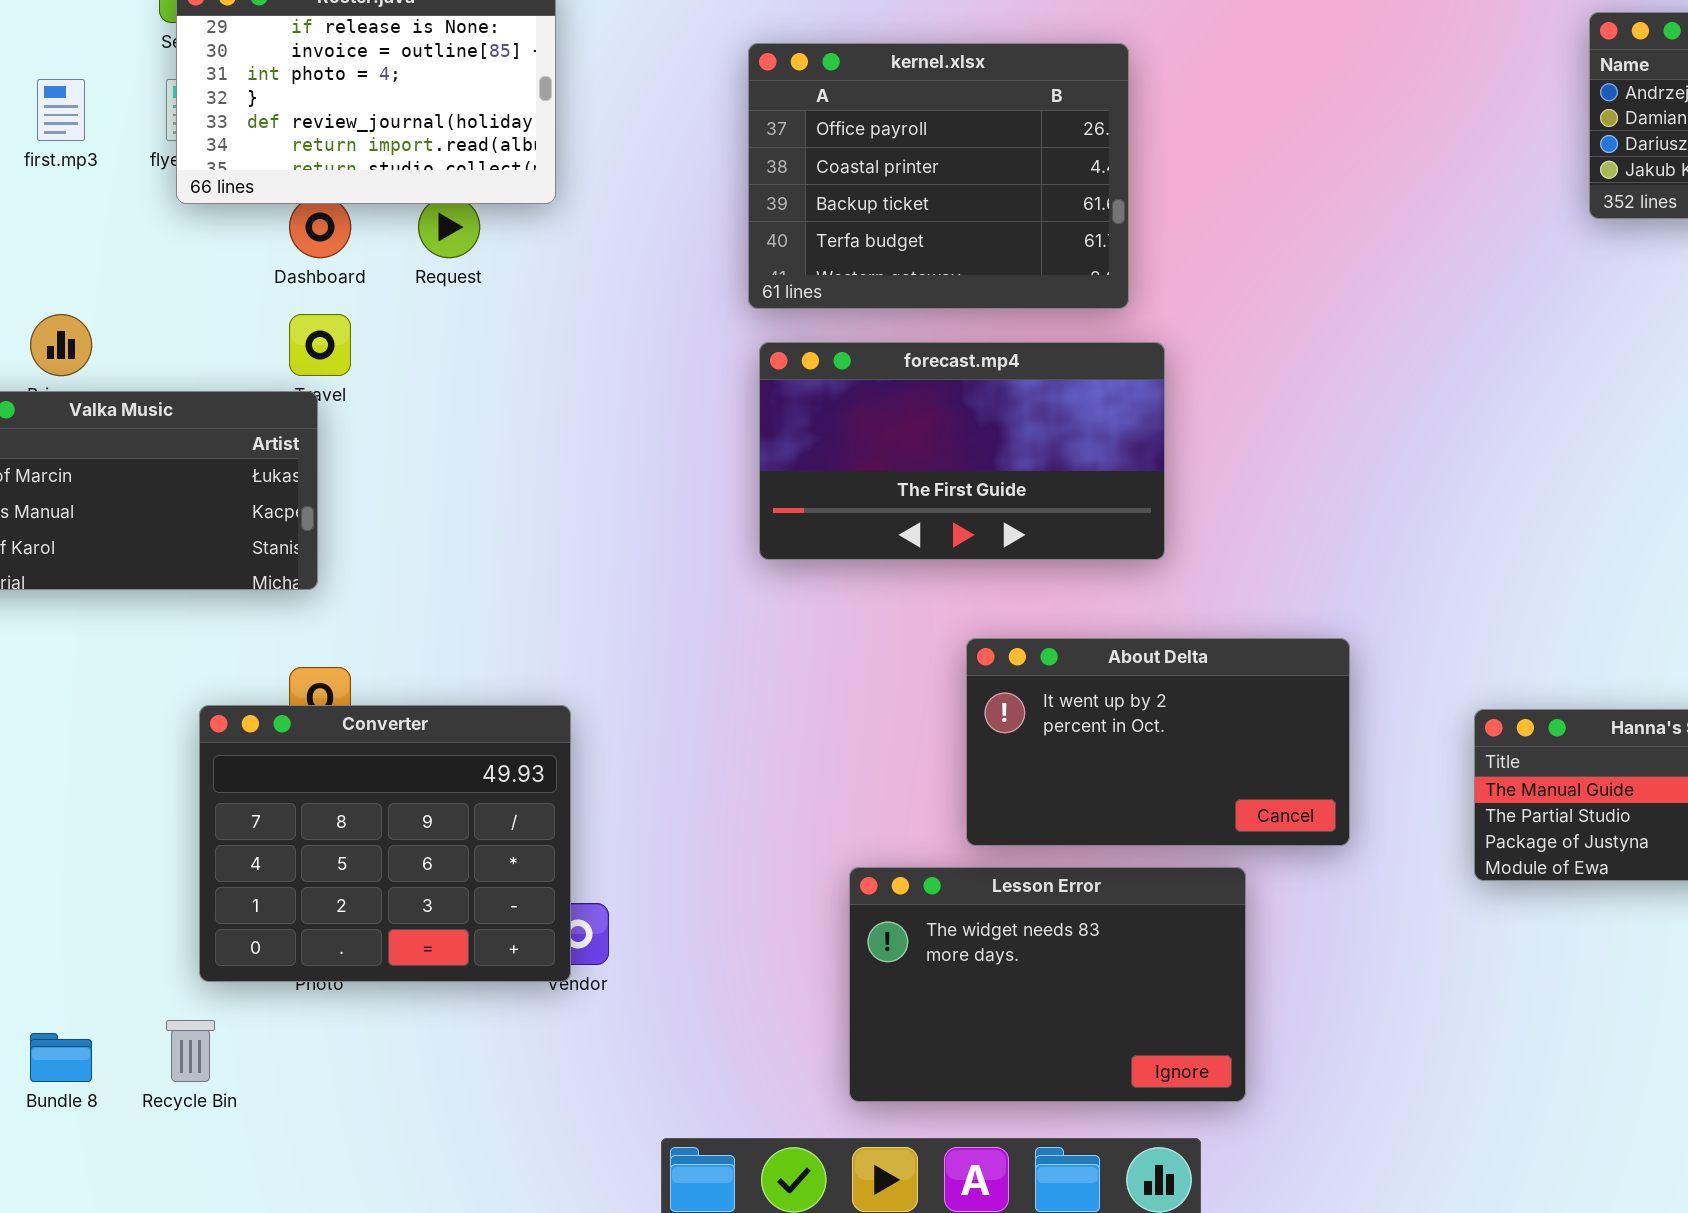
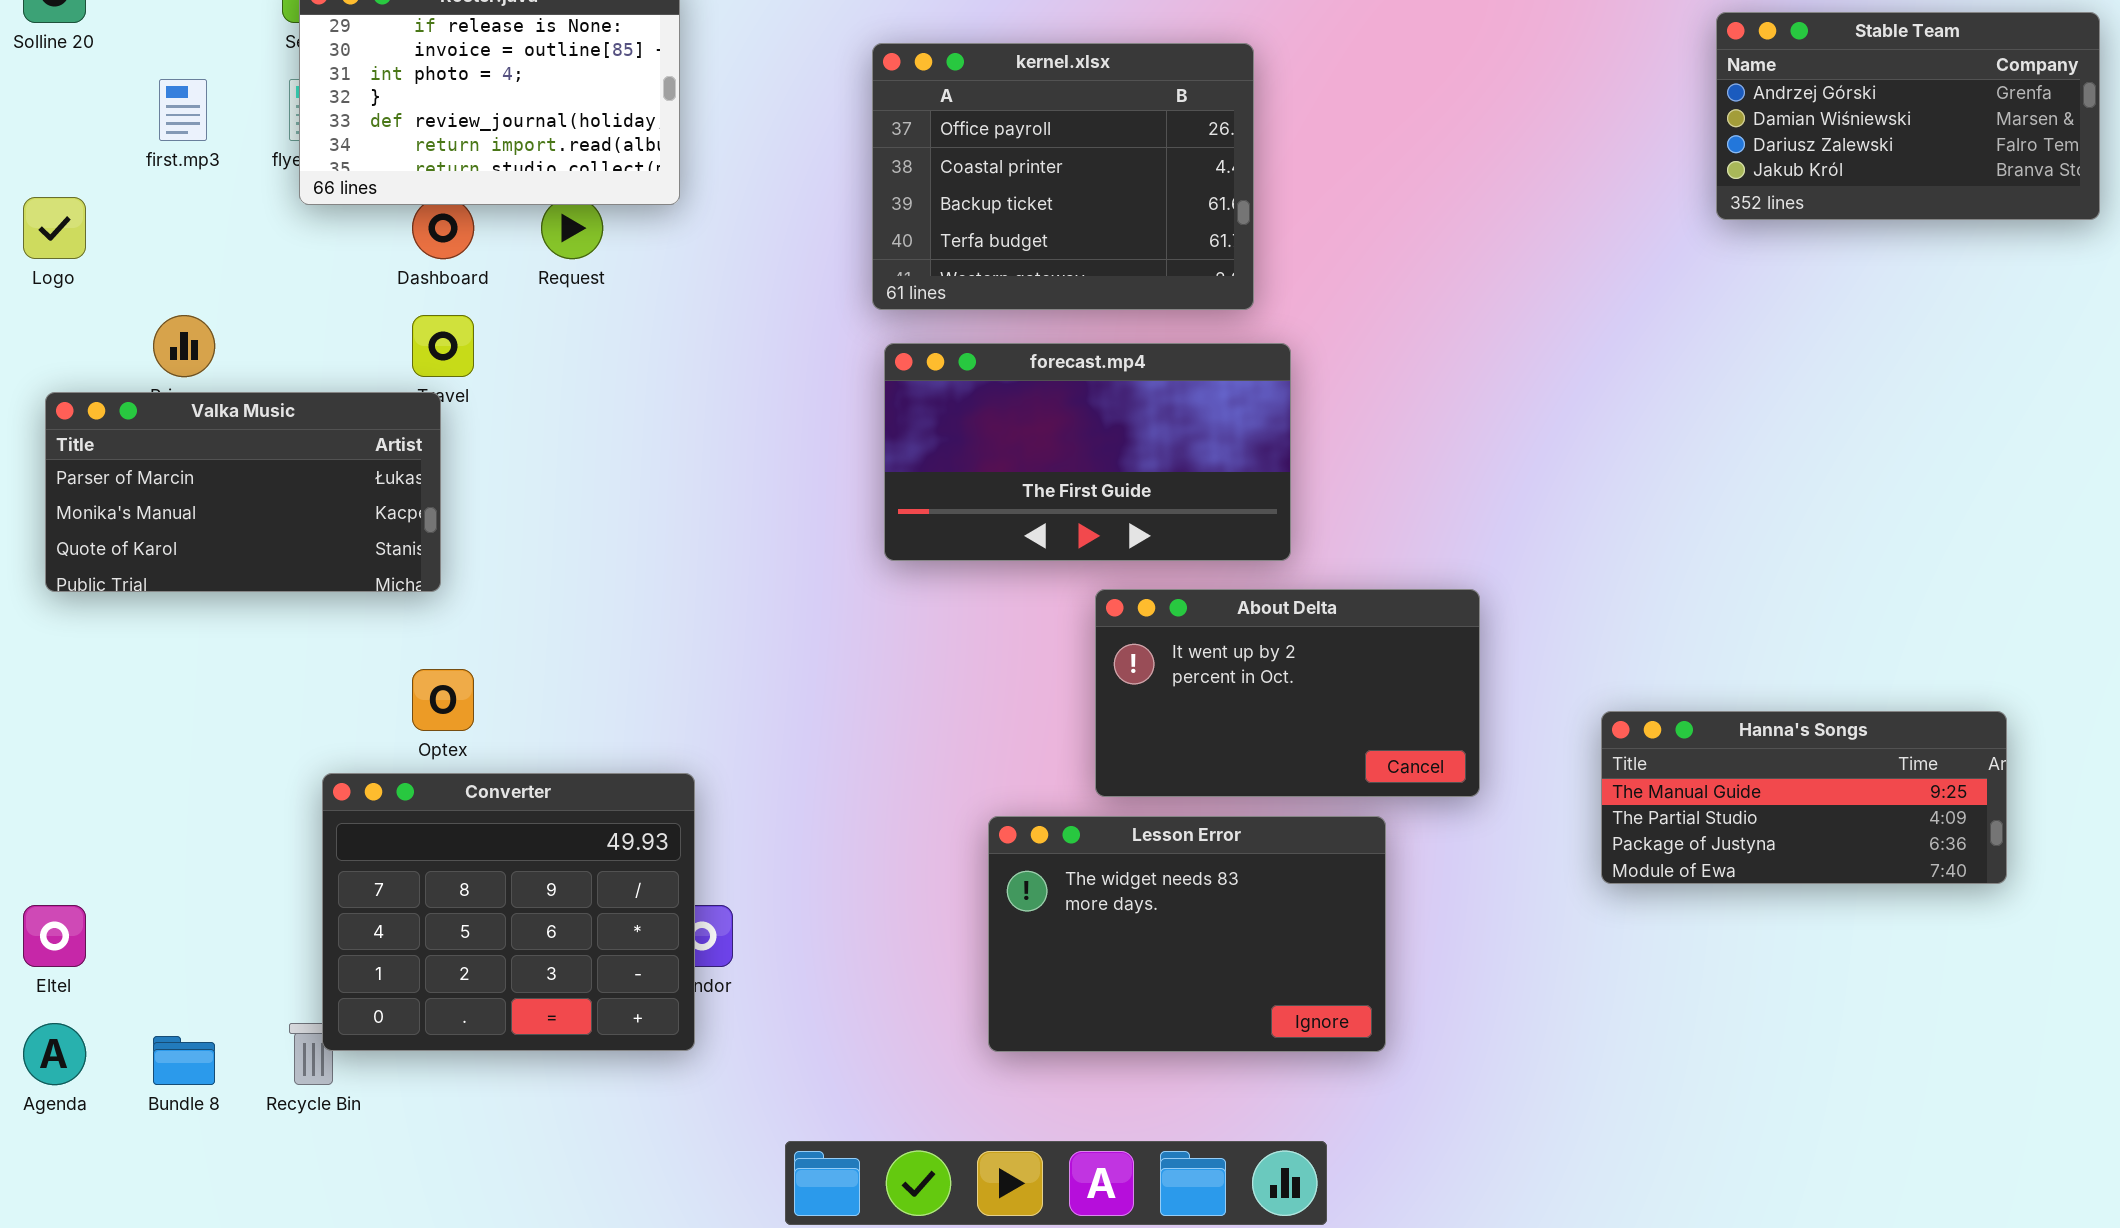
About Delta: [966,638,1350,846] -> [1095,589,1480,797], moved
Converter: [199,705,571,982] -> [322,773,695,1051], moved
Lesson Error: [849,867,1246,1102] -> [988,816,1386,1052], moved

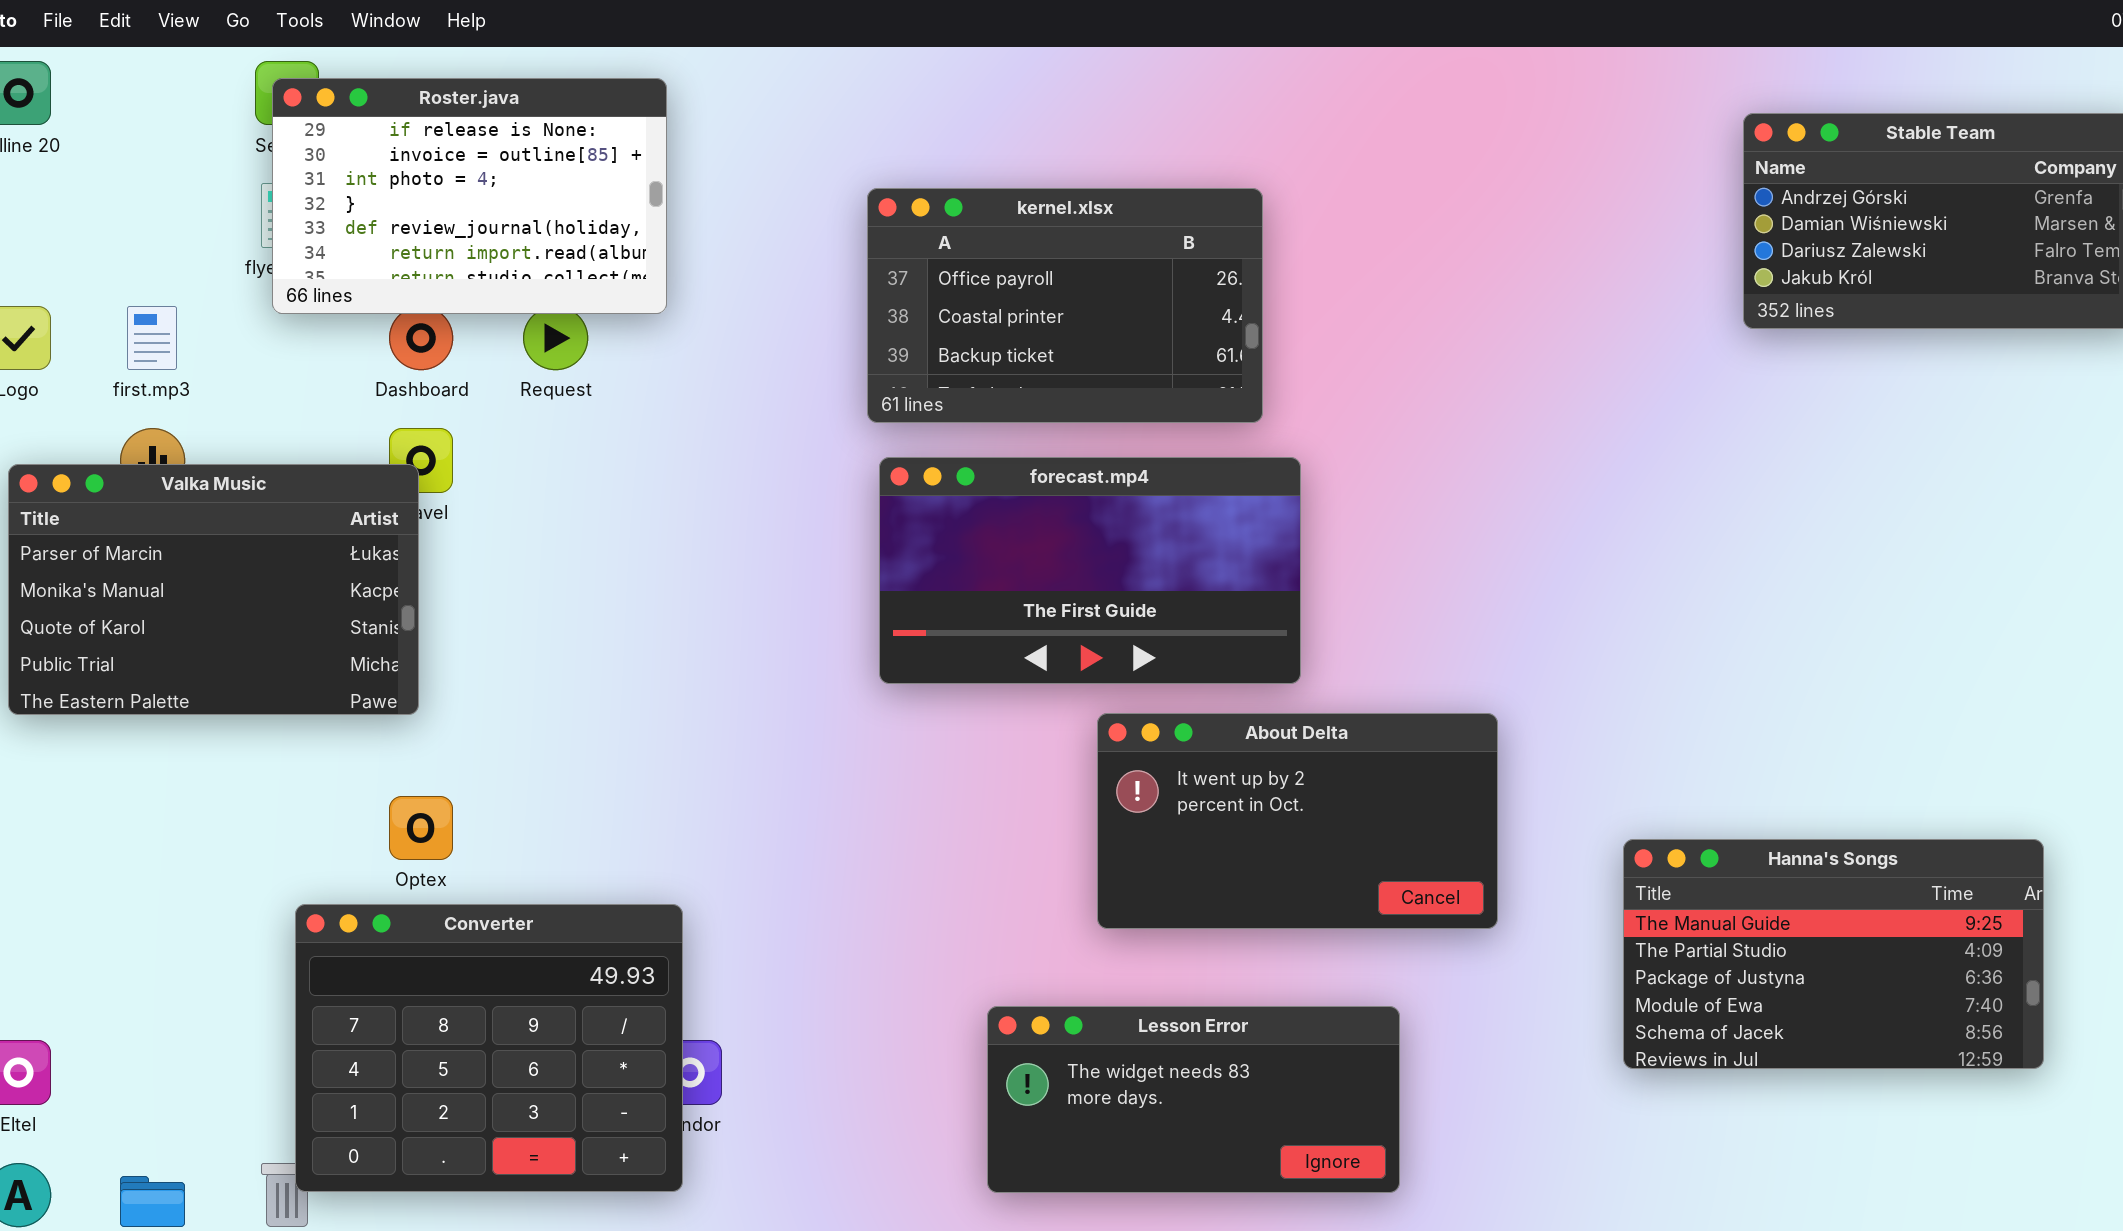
kernel.xlsx: [872,43,1254,310] -> [867,188,1263,423], resized
first.mp3: [159,79,207,141] -> [127,306,177,370], moved
Valka Music: [45,392,441,592] -> [8,464,419,715], resized
Hanna's Songs: [1601,711,2007,884] -> [1623,839,2044,1069], resized
Lesson Error: [988,816,1386,1052] -> [987,1006,1400,1193], resized

